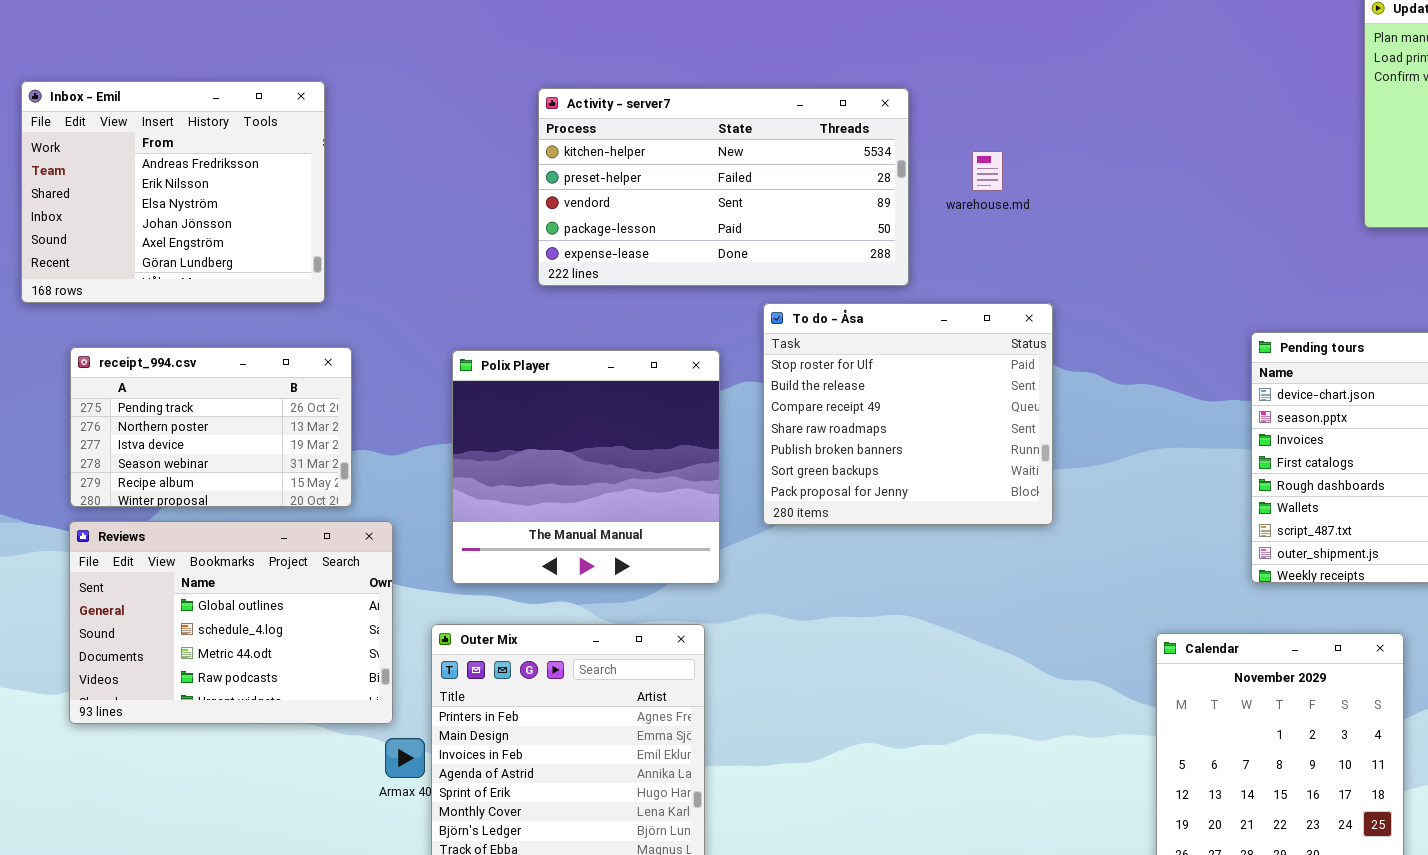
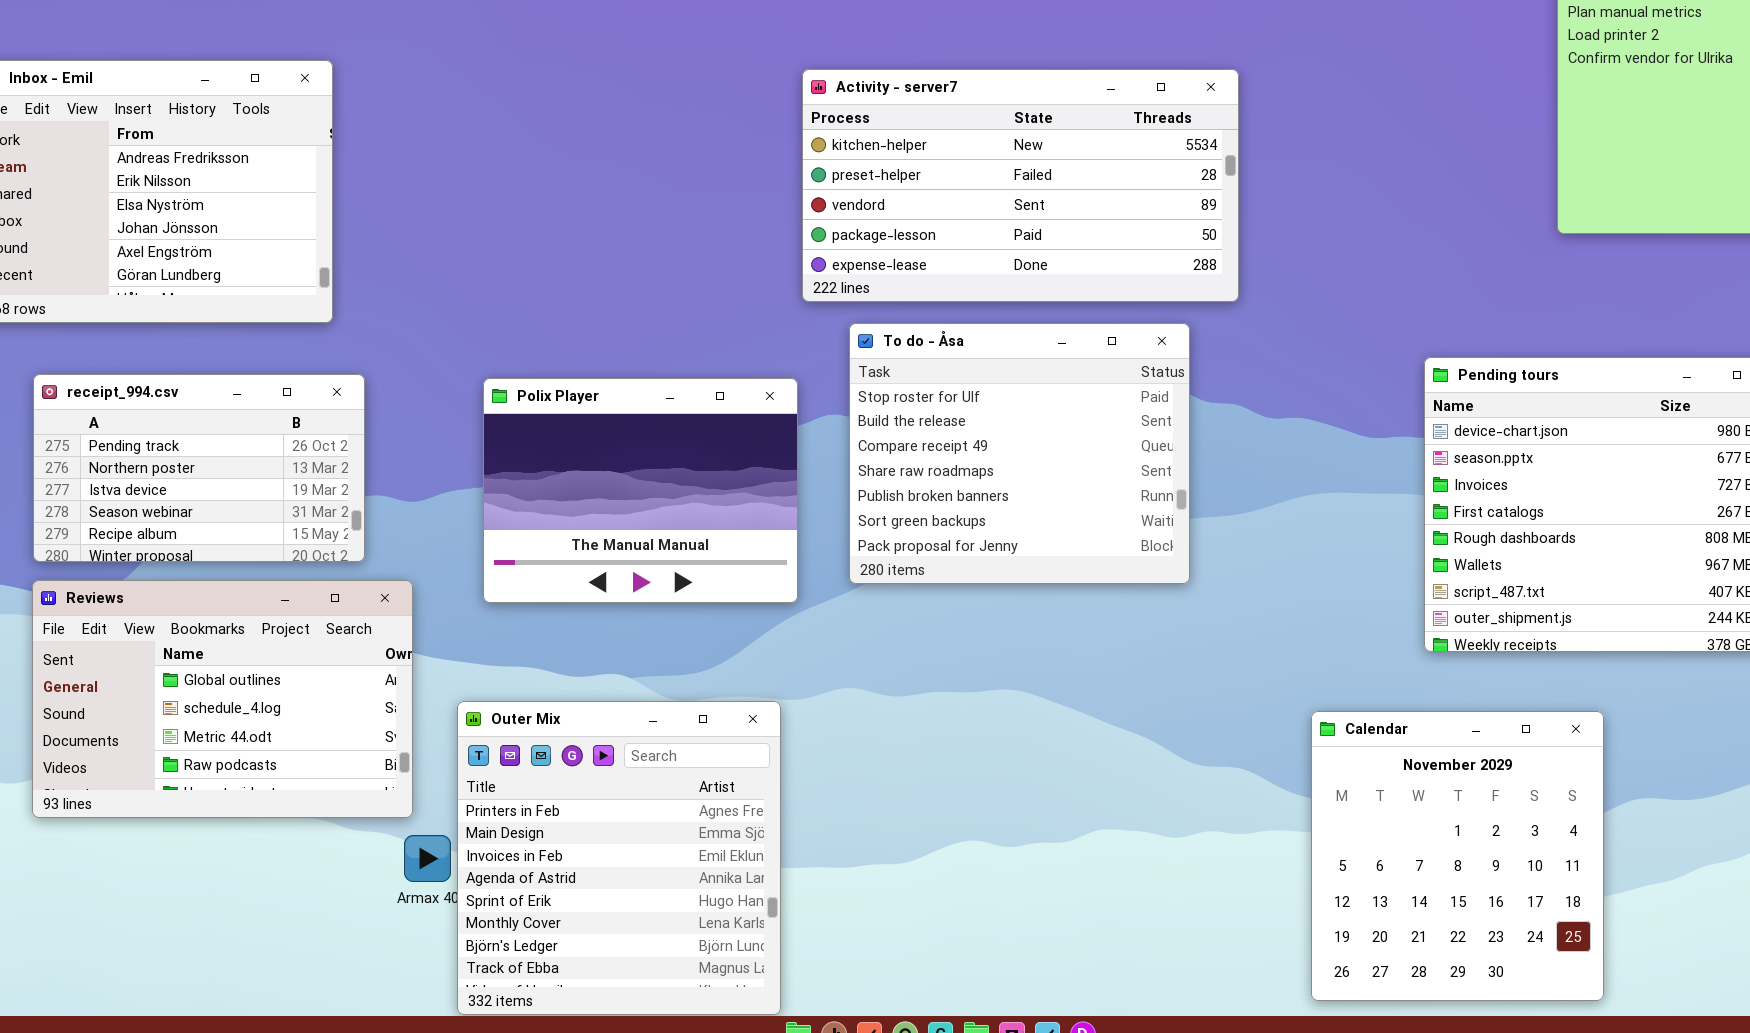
Activity - server7: [538,88,909,286] -> [802,69,1239,302], moved
Polix Player: [452,350,720,584] -> [483,378,798,603], resized

